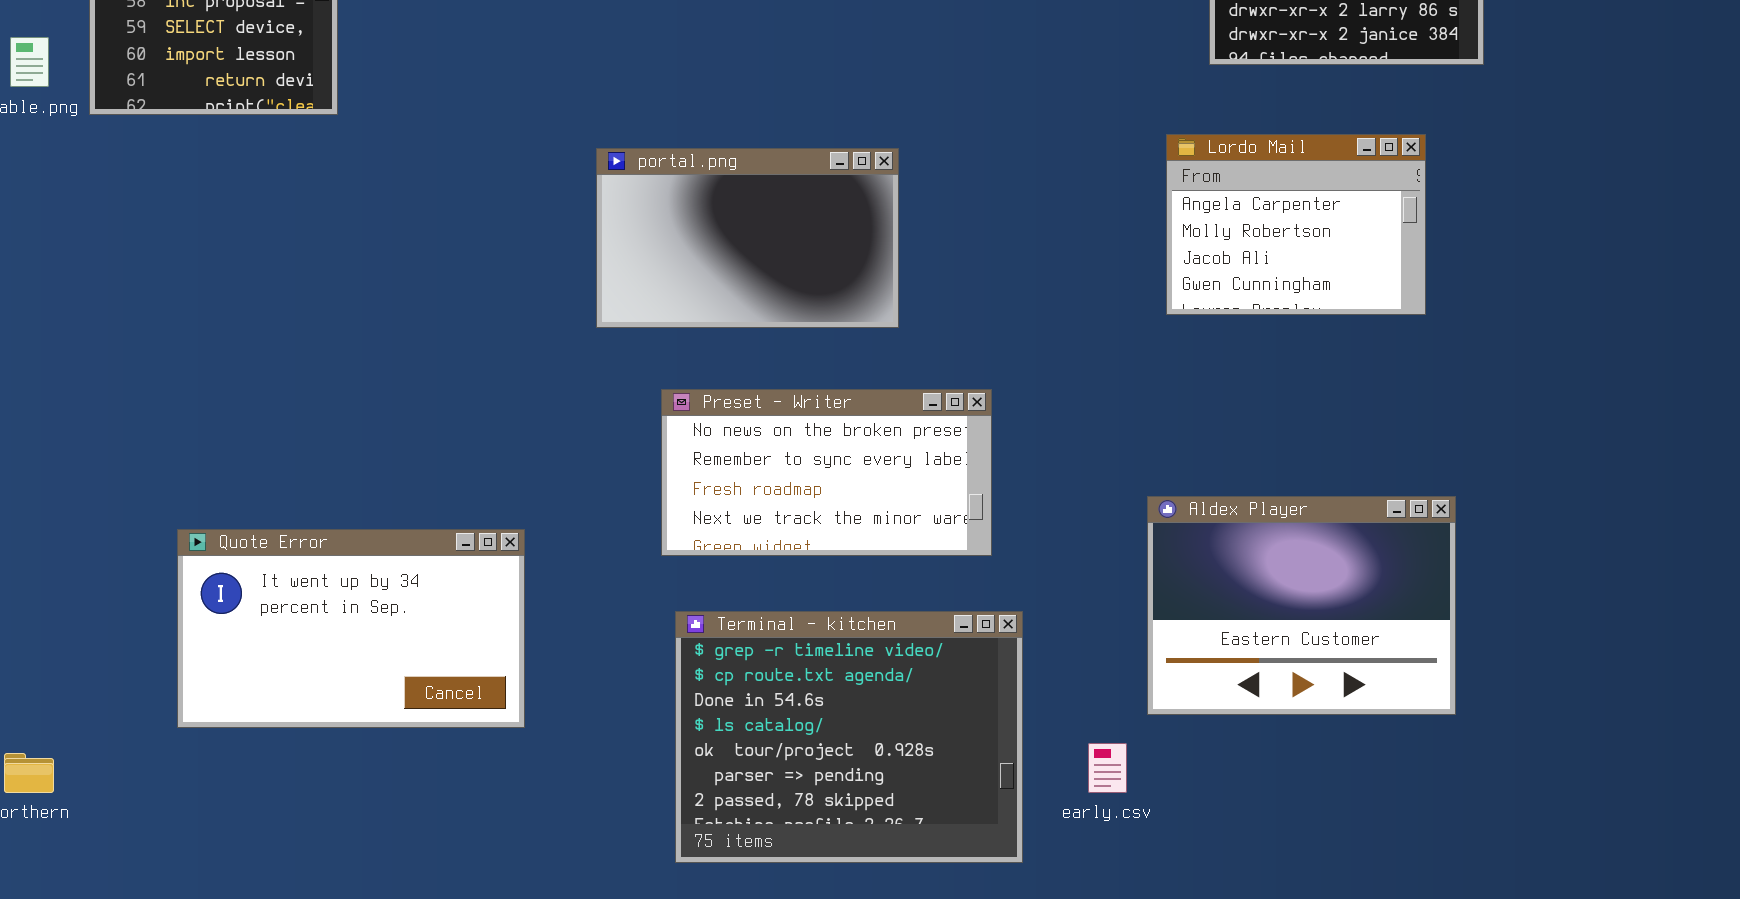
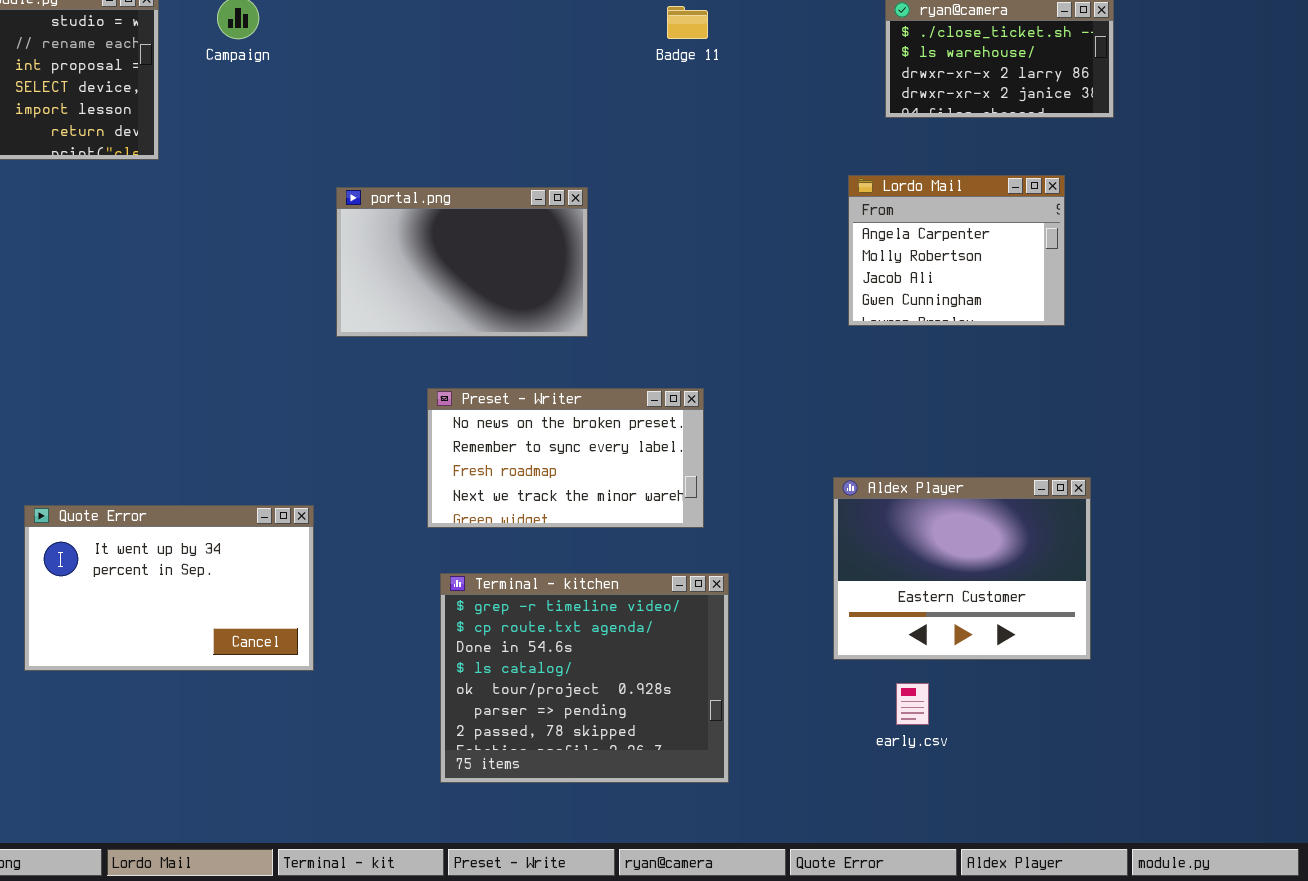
portal.png: [596,148,899,328] -> [336,187,588,337], moved
early.csv: [1088,743,1127,793] -> [896,683,929,725], moved

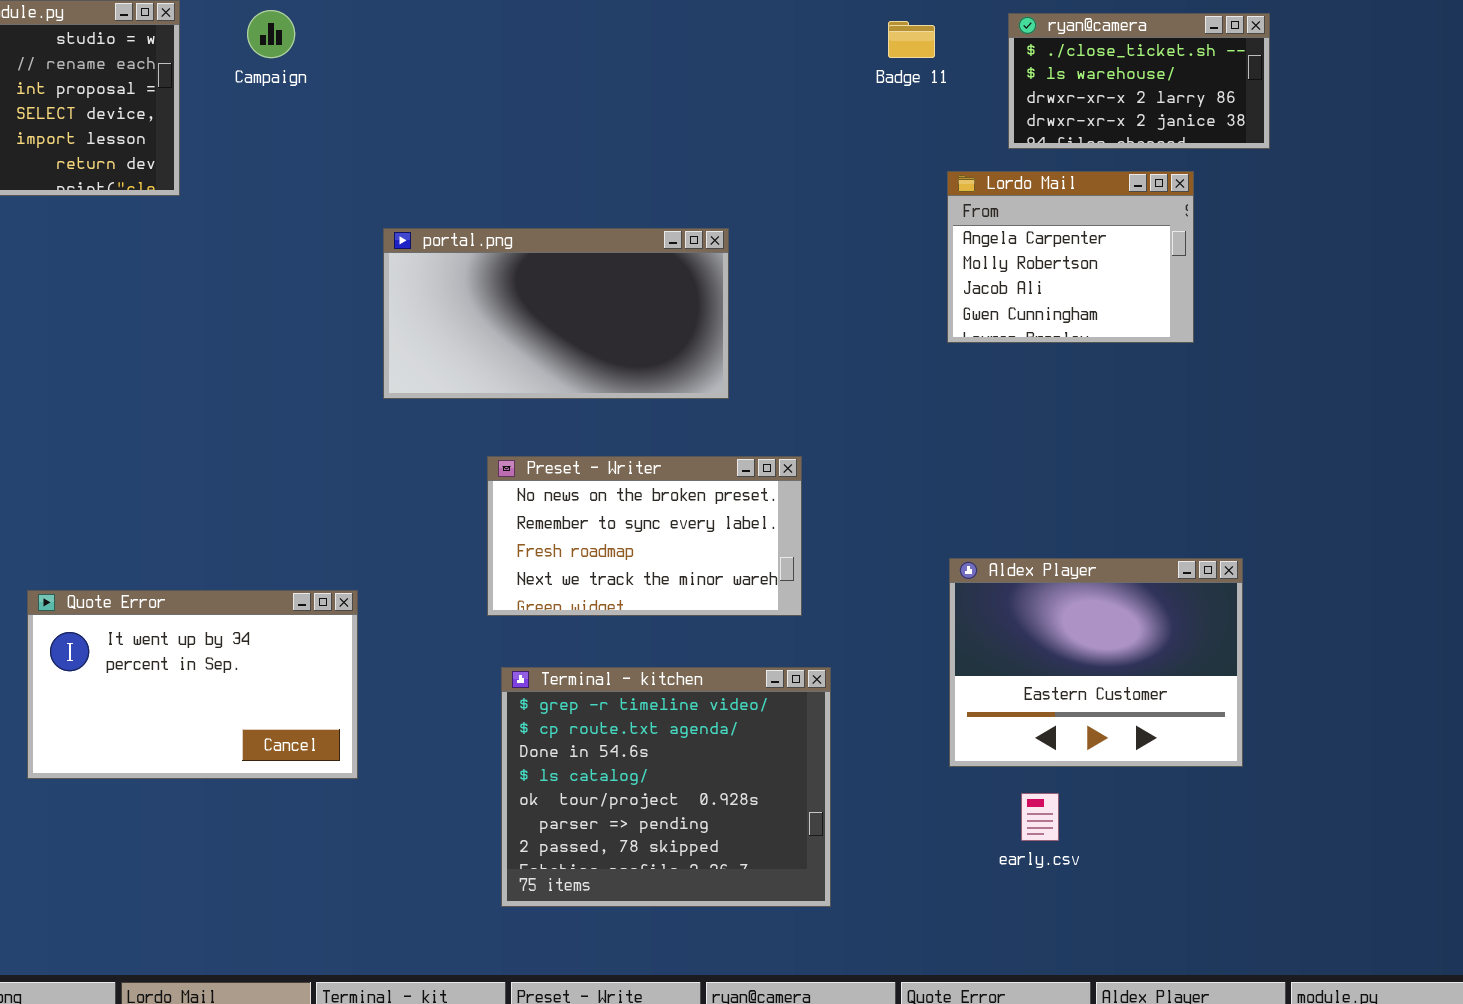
Badge 11: [667,6,708,39] -> [888,21,935,58], moved
Lordo Mail: [848,175,1065,326] -> [947,171,1194,343], moved
portal.png: [336,187,588,337] -> [383,228,729,399], resized

